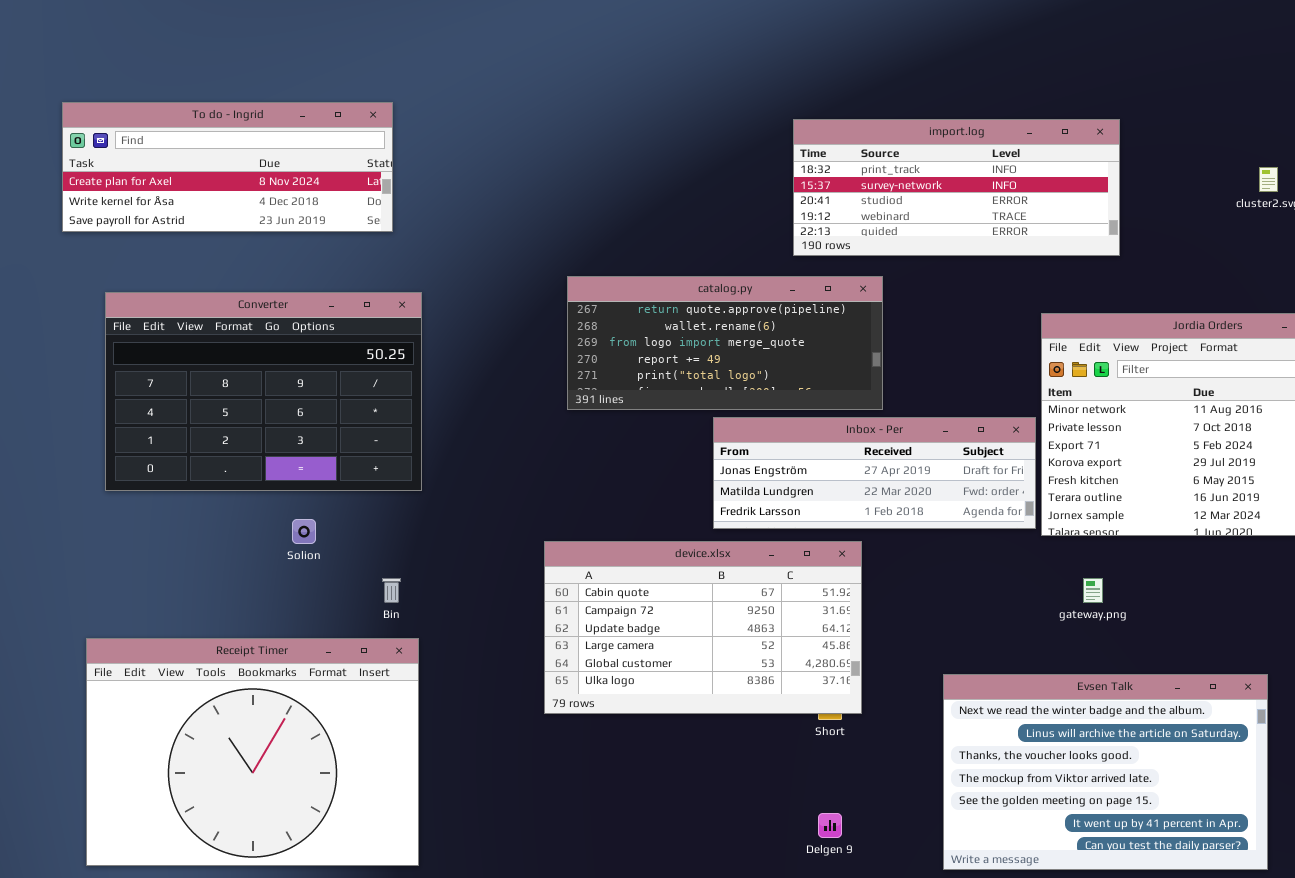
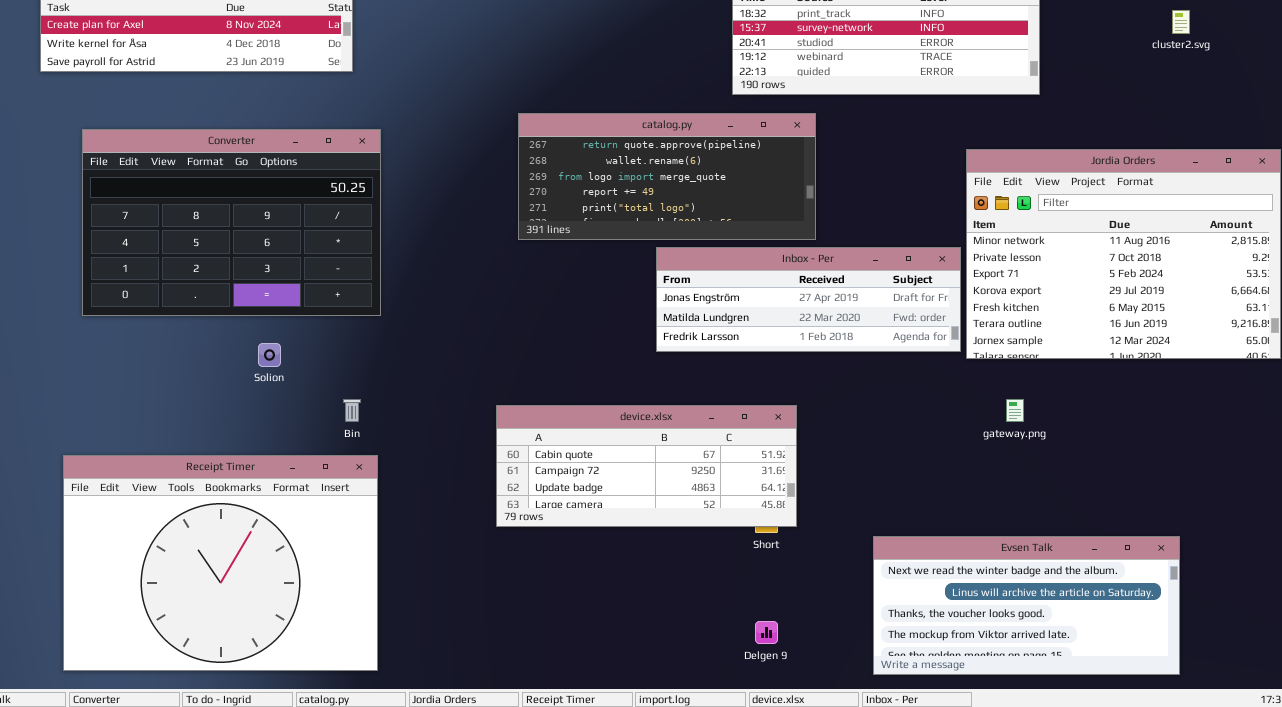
device.xlsx: [544,541,862,714] -> [496,405,797,527], resized
Evsen Talk: [943,674,1268,870] -> [873,536,1180,675], resized

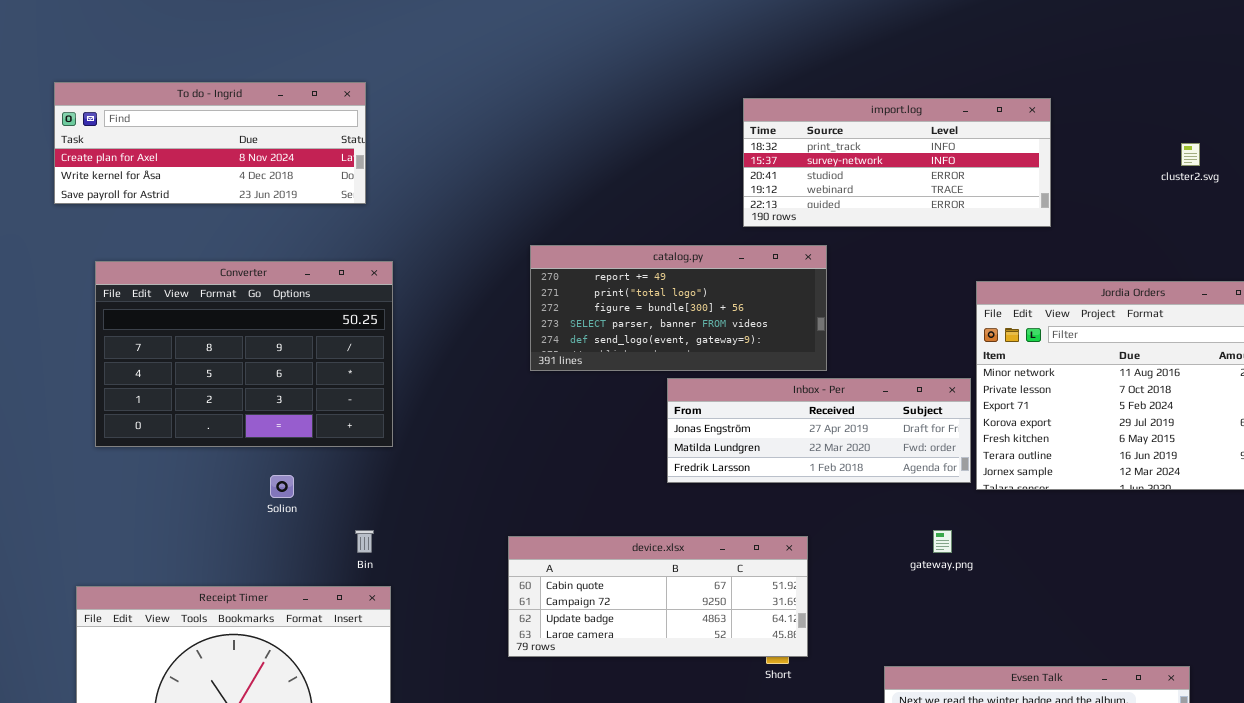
catalog.py: [518,113,816,240] -> [530,245,827,371], scrolled down 3 rows
gateway.png: [1006,399,1024,422] -> [933,530,952,553], moved

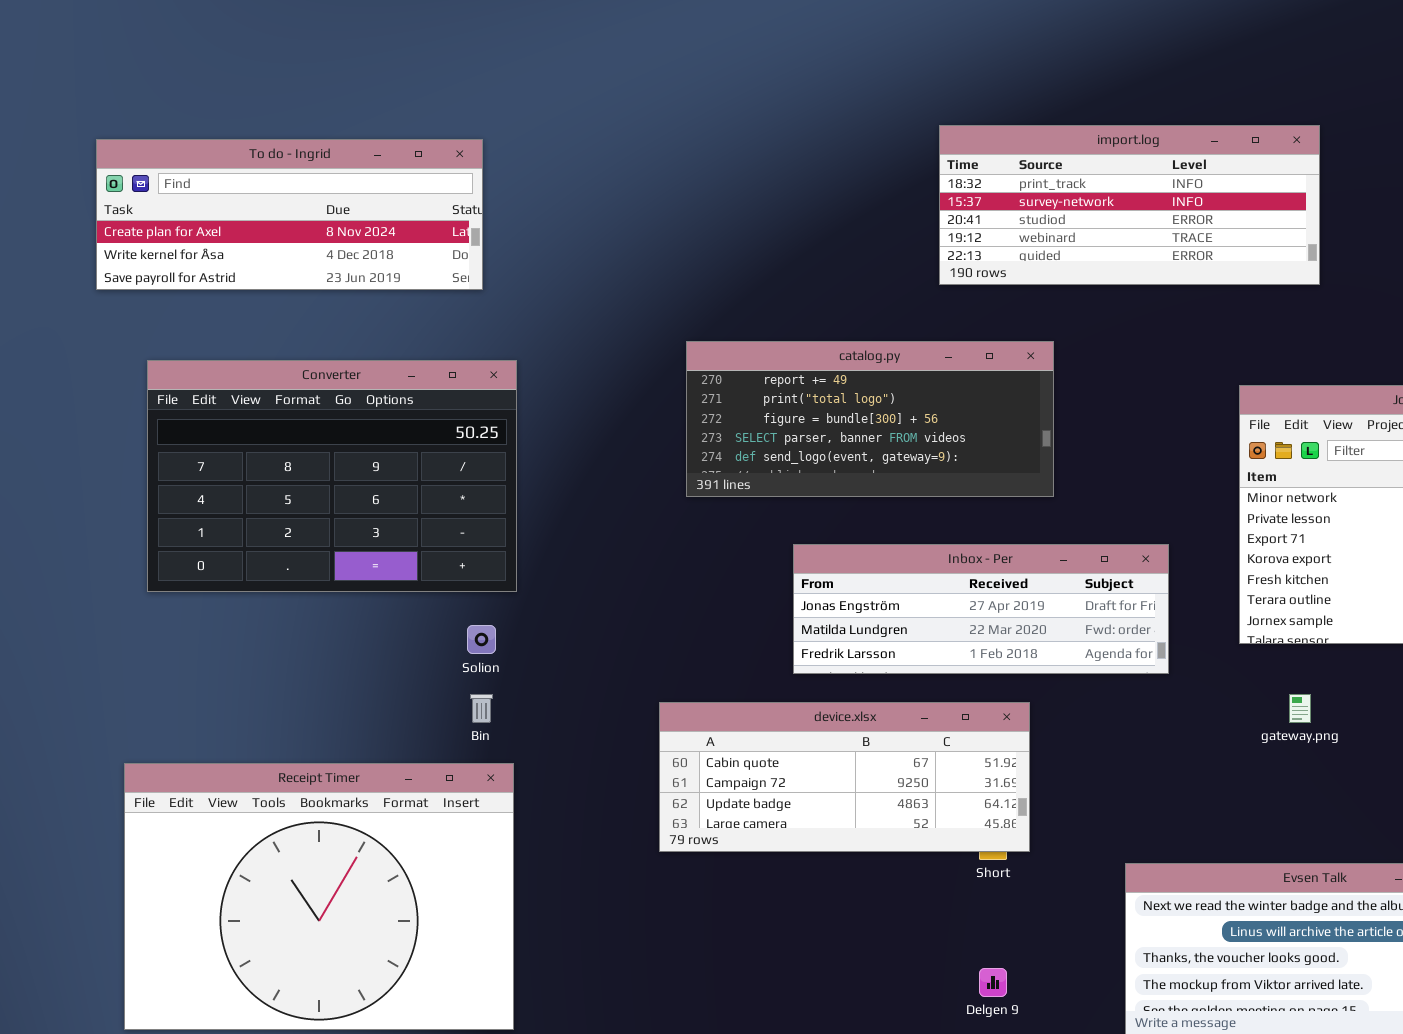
import.log: [743,98,1051,227] -> [939,125,1320,285], moved
Inbox - Per: [667,378,971,483] -> [793,544,1169,674], moved
Solion: [270,475,294,498] -> [467,625,496,654], moved
gateway.png: [933,530,952,553] -> [1289,694,1311,723], moved

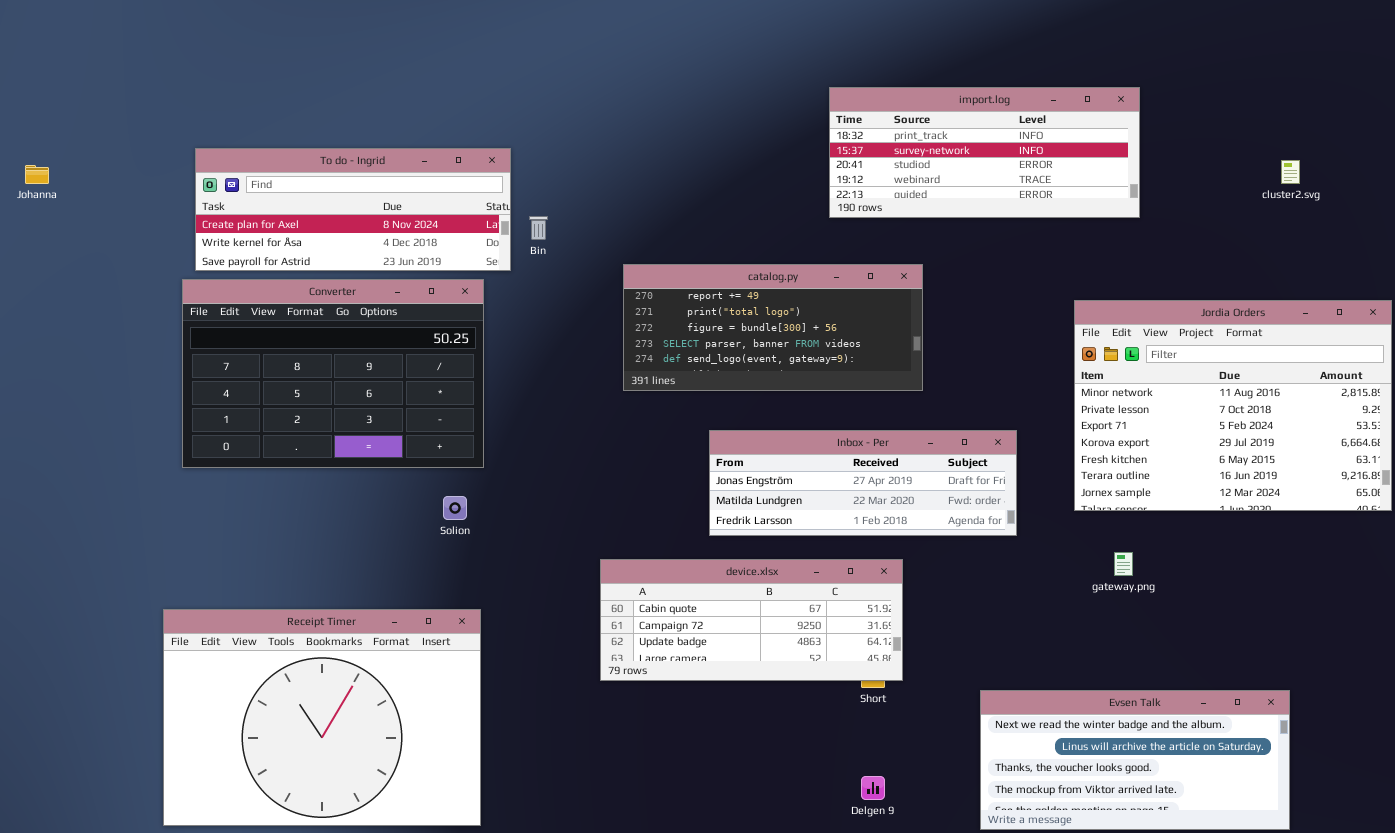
To do - Ingrid: [96,139,483,290] -> [195,148,511,271], moved
Bin: [470,694,493,723] -> [529,216,548,240], moved

